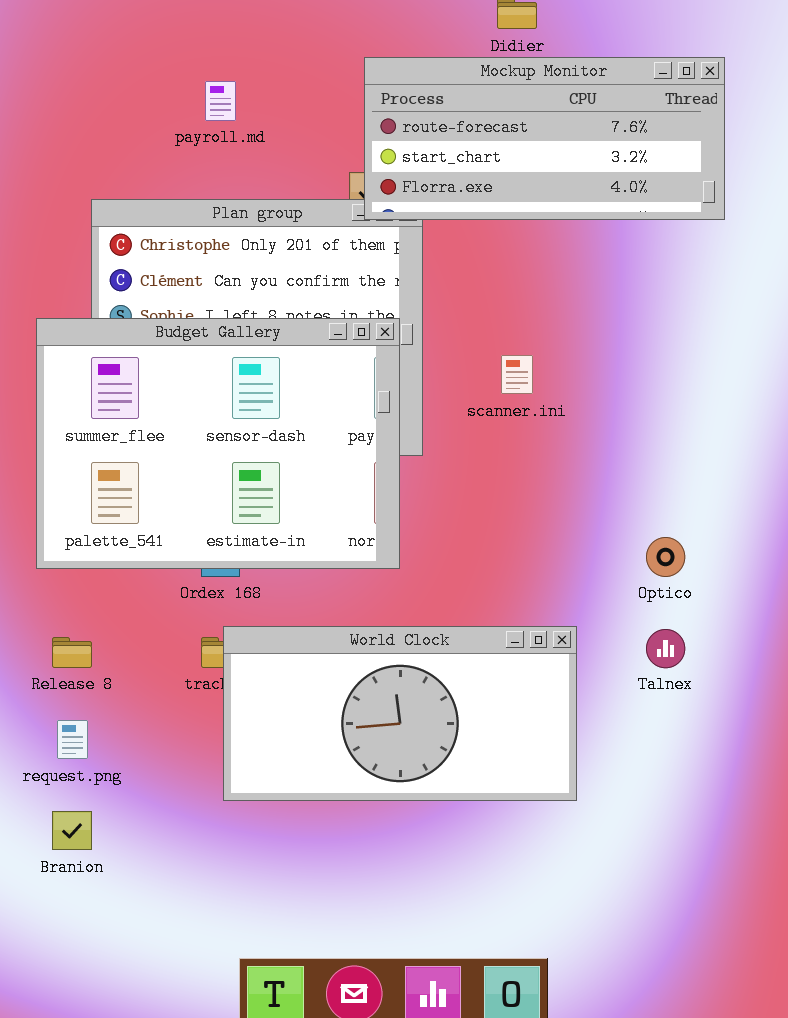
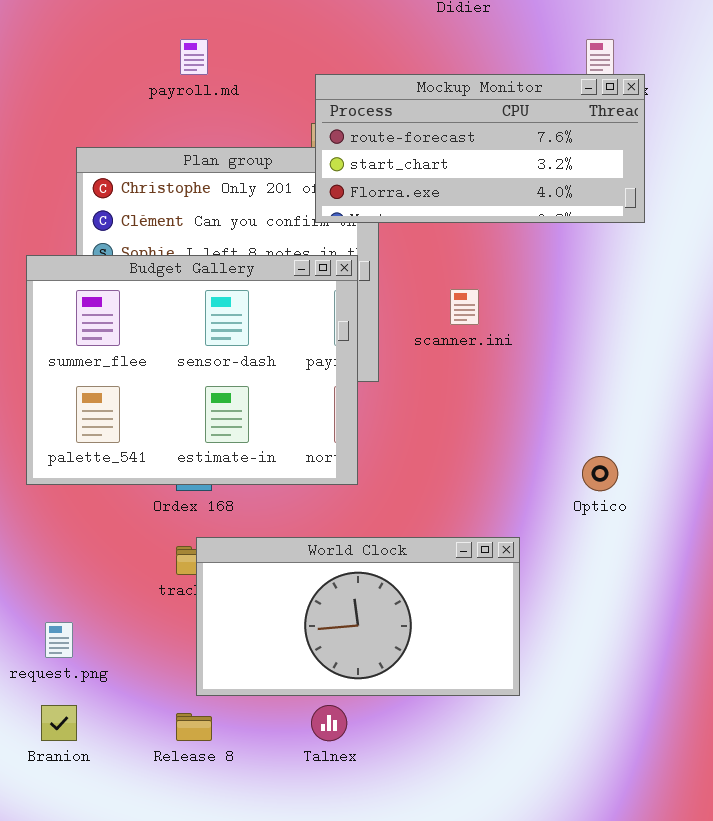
Mockup Monitor: [364,57,725,220] -> [315,74,645,223], moved
Talnex: [646,629,685,668] -> [311,705,347,741], moved
Release 8: [52,637,92,668] -> [176,713,212,741], moved

